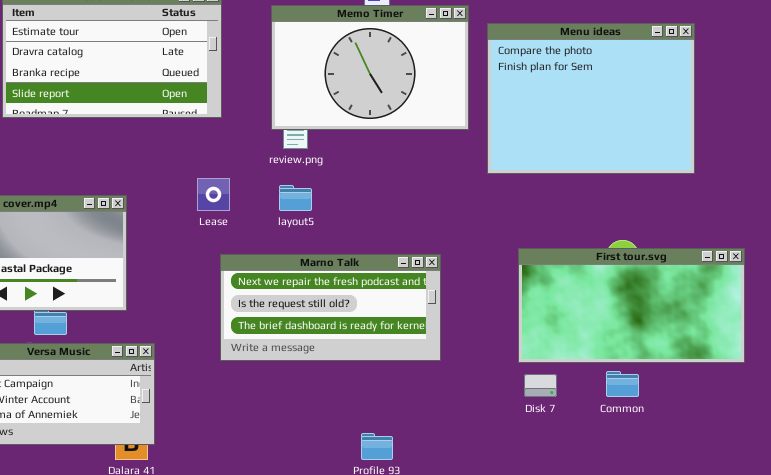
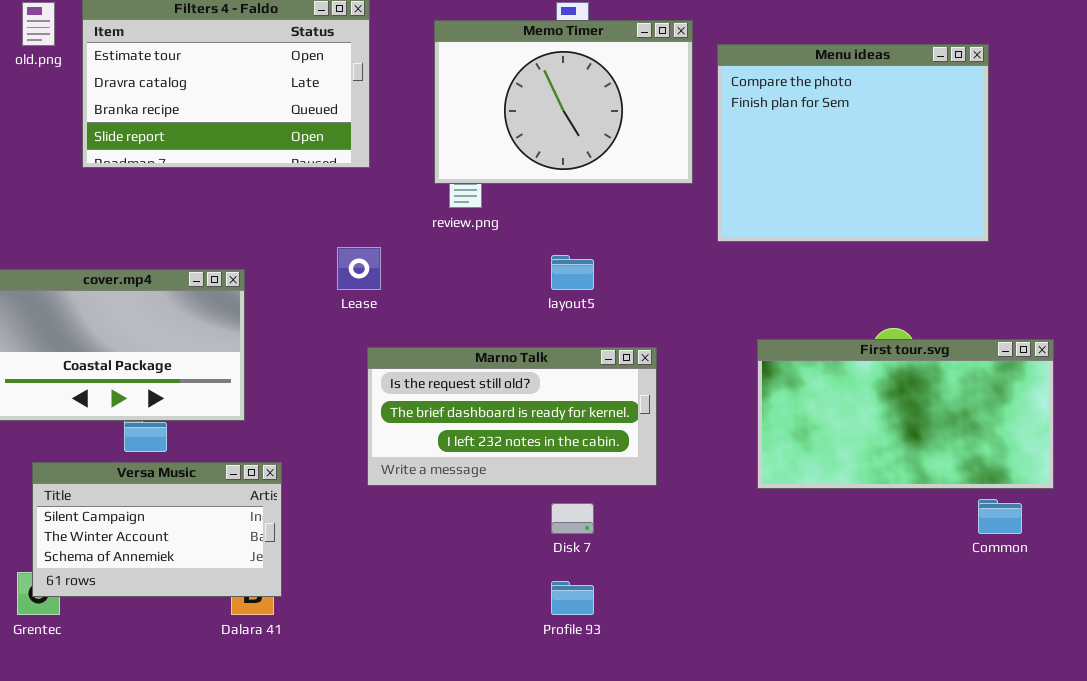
layout5: [279,185,312,211] -> [551,255,594,290], moved
Marno Talk: [220,254,441,361] -> [367,347,657,486], scrolled down 1 row
Common: [606,371,639,397] -> [978,499,1022,534], moved
Disk 7: [524,374,557,397] -> [551,503,594,534], moved

